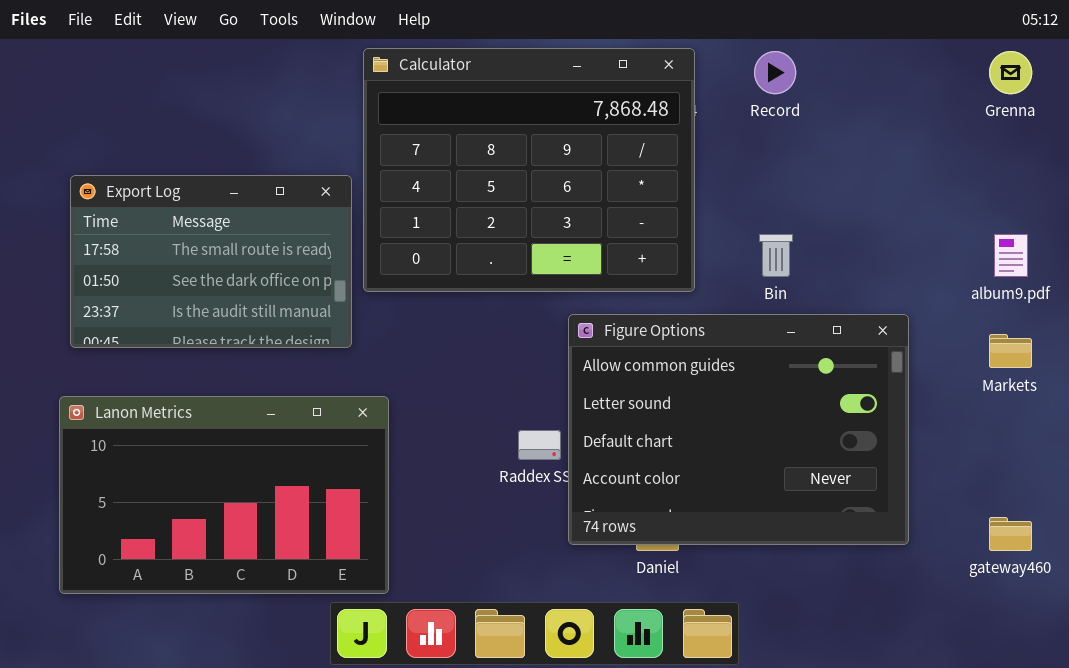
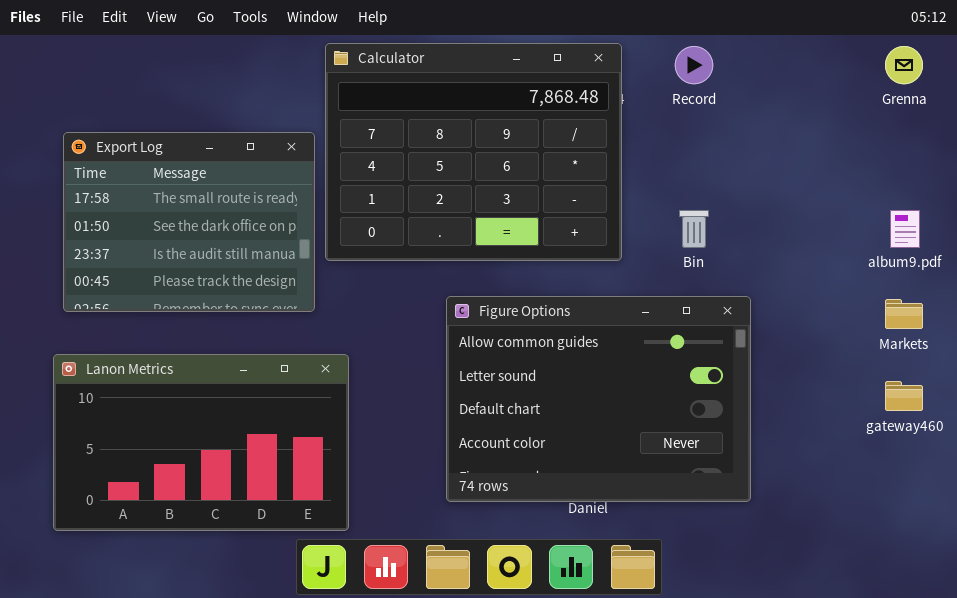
Export Log: [70,175,352,348] -> [63,132,315,312], resized
Figure Options: [568,314,909,545] -> [446,296,751,502], moved
gateway460: [989,517,1032,551] -> [885,381,923,411], moved

